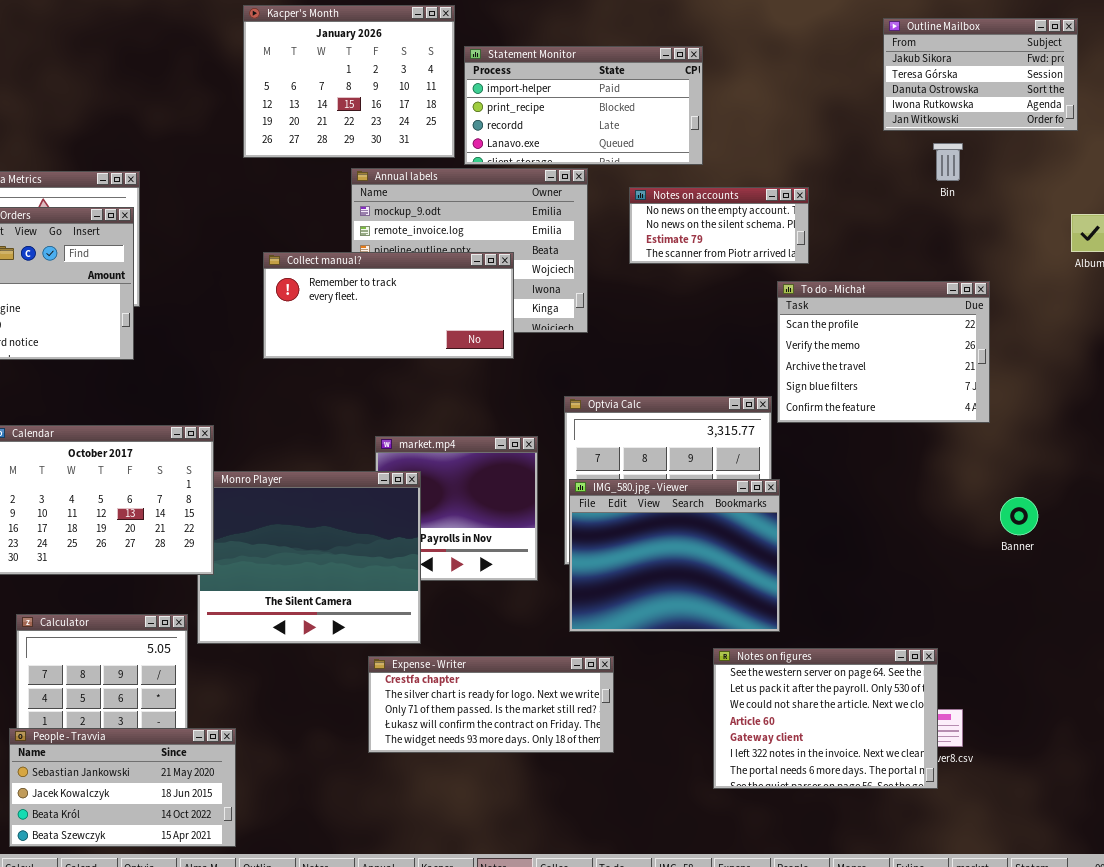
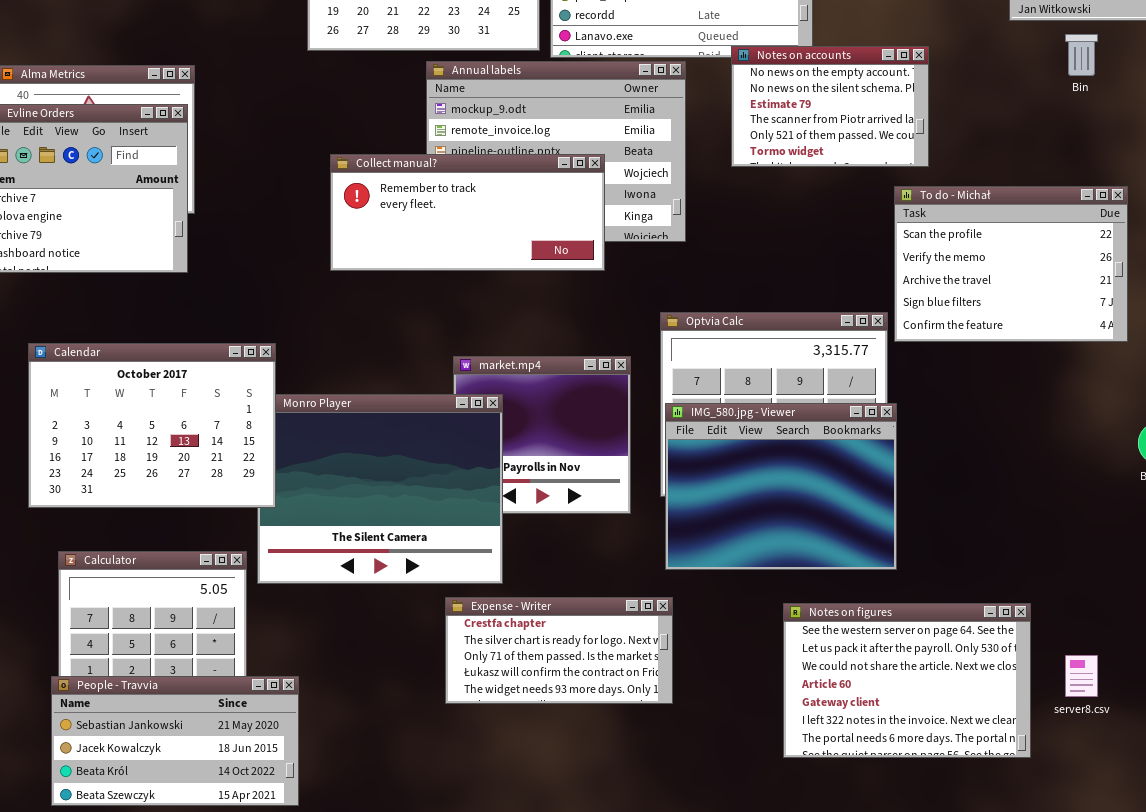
Notes on accounts: [629,187,809,264] -> [731,46,929,167], resized
Notes on figures: [713,648,938,789] -> [783,603,1031,758], moved
Expense - Writer: [368,656,614,753] -> [445,597,673,704], resized

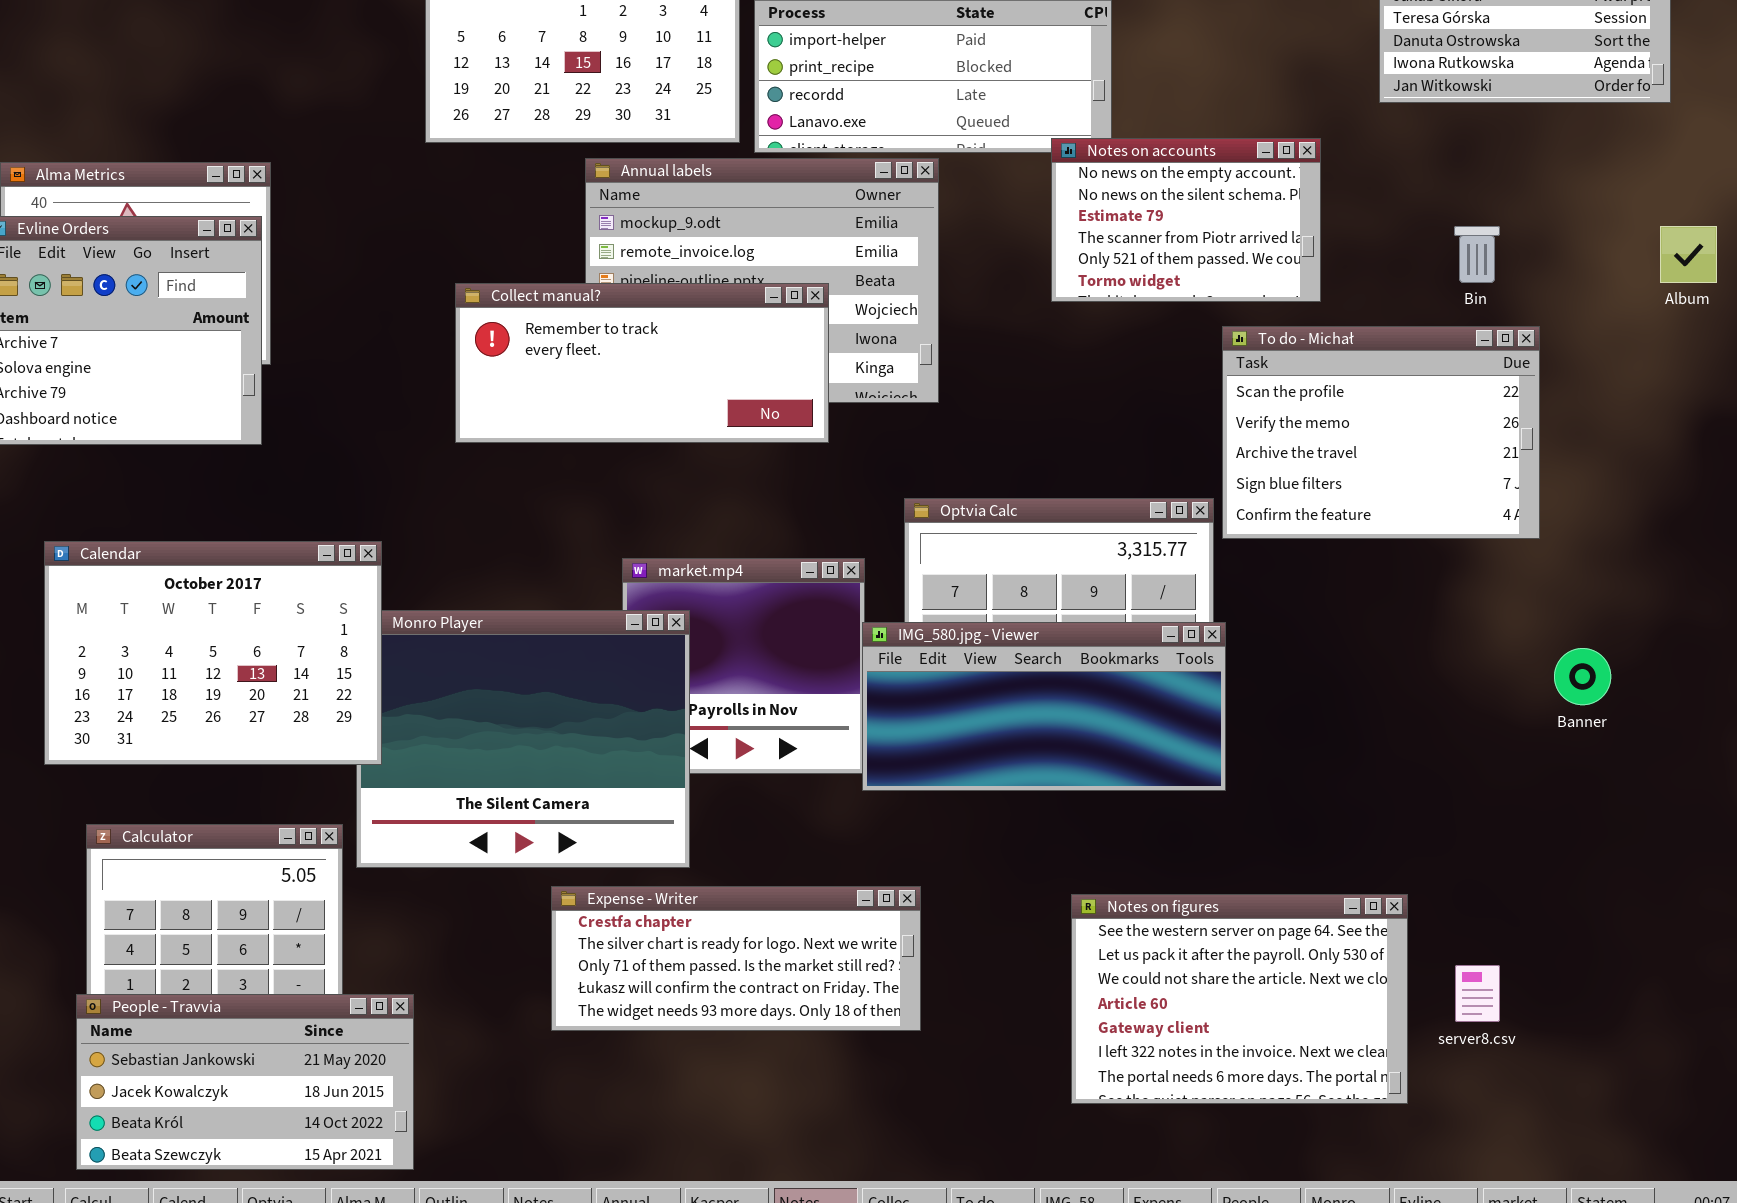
Bin: [1065,34,1098,76] -> [1454,226,1500,283], moved
Notes on accounts: [731,46,929,167] -> [1051,138,1321,302], moved
IMG_580.jpg - Viewer: [665,403,897,570] -> [862,622,1226,791], resized
Expense - Writer: [445,597,673,704] -> [551,886,921,1031], resized

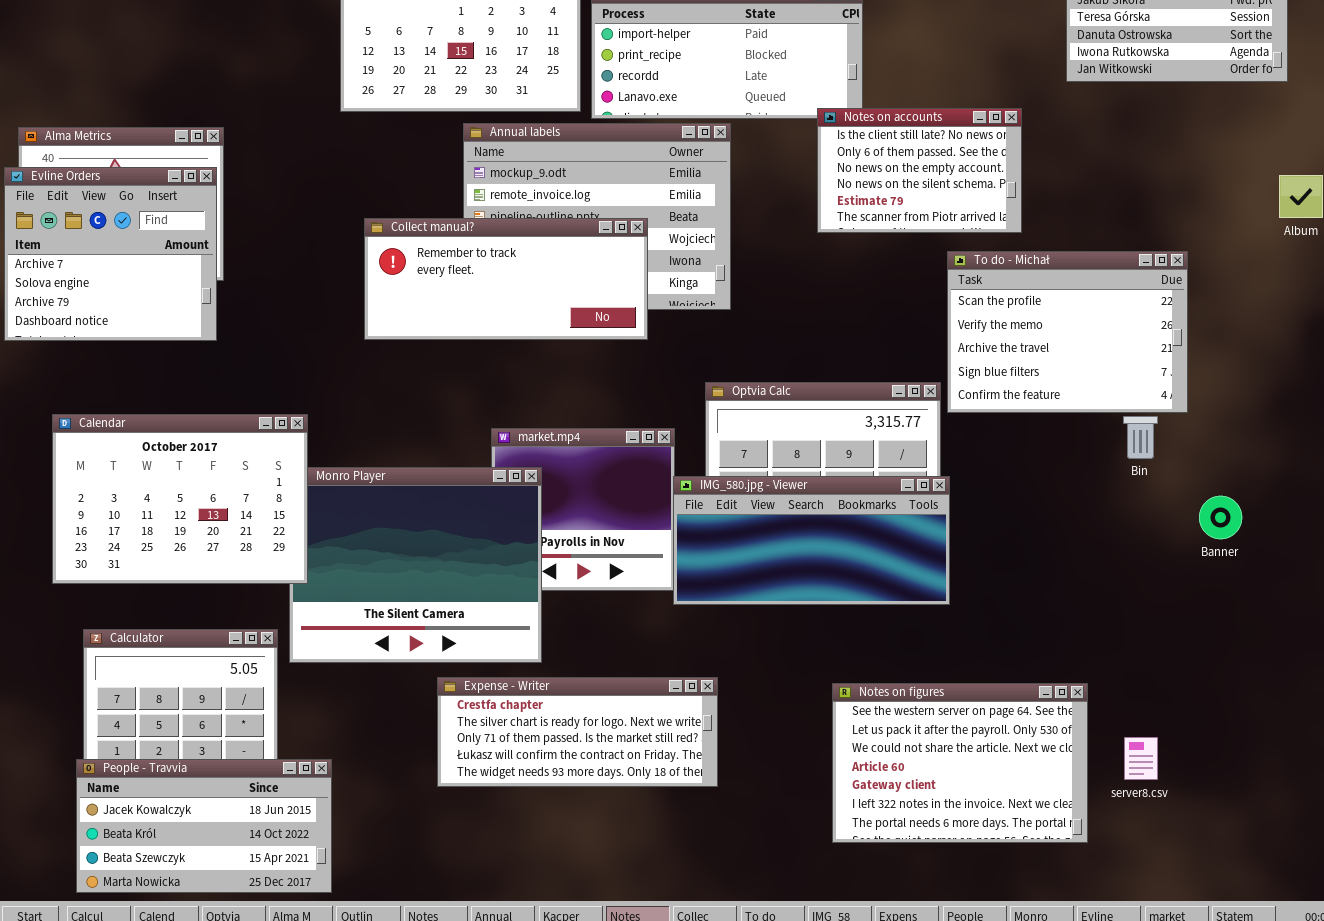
Notes on accounts: [1051,138,1321,302] -> [817,108,1022,233], scrolled up 2 rows
Bin: [1454,226,1500,283] -> [1123,416,1158,459], moved
People - Travvia: [76,994,414,1170] -> [76,759,332,893], scrolled down 1 row

